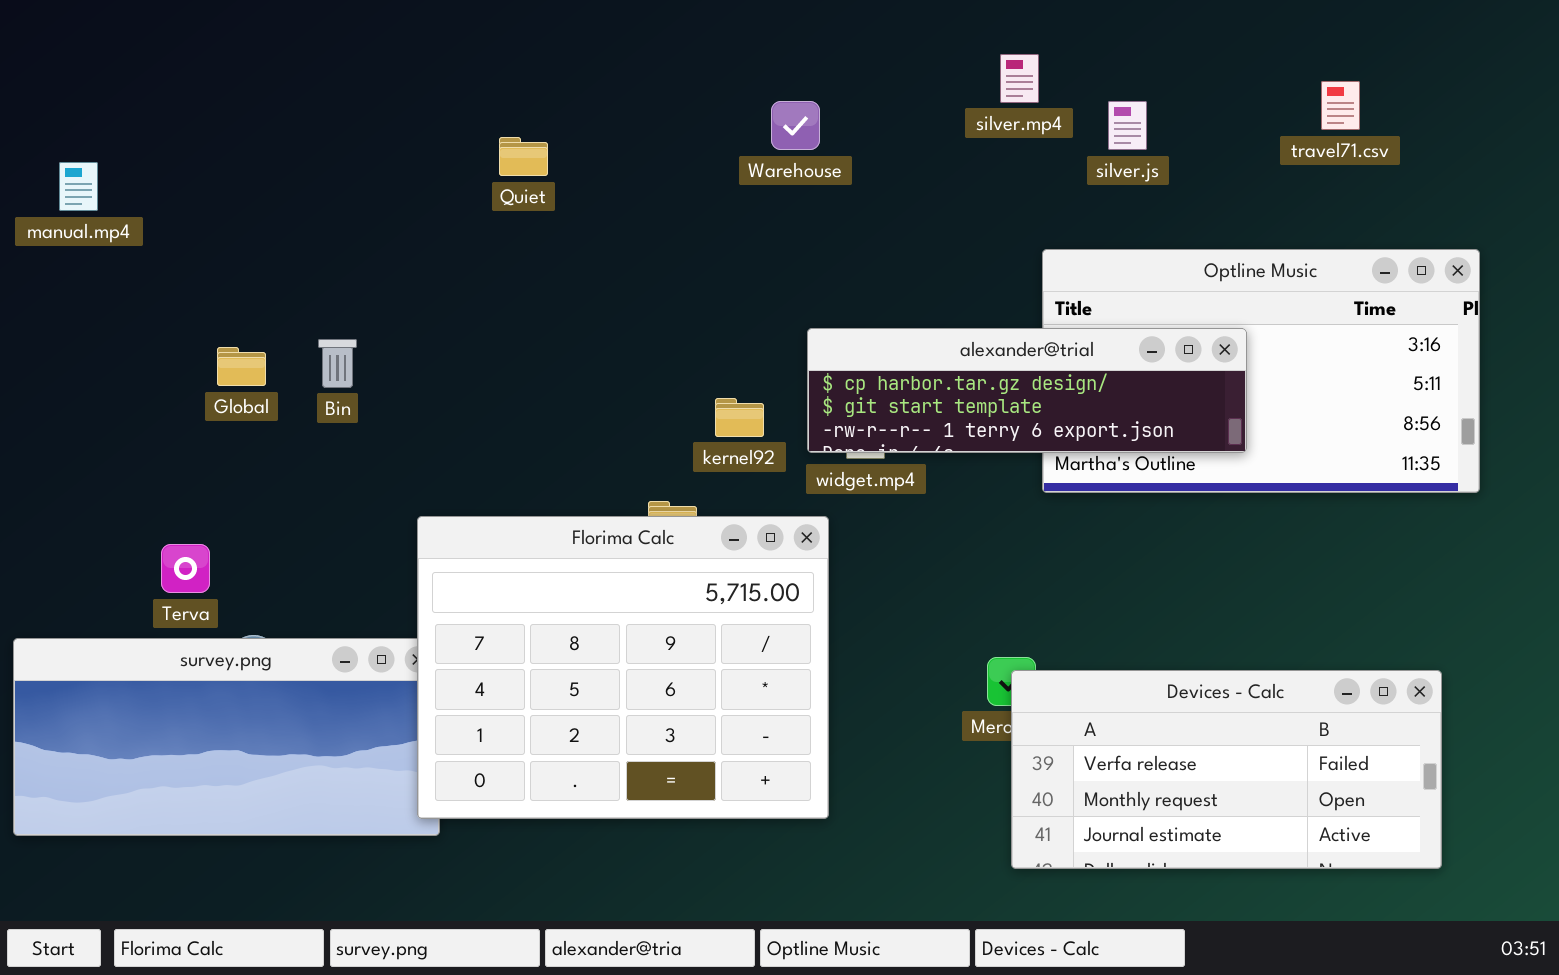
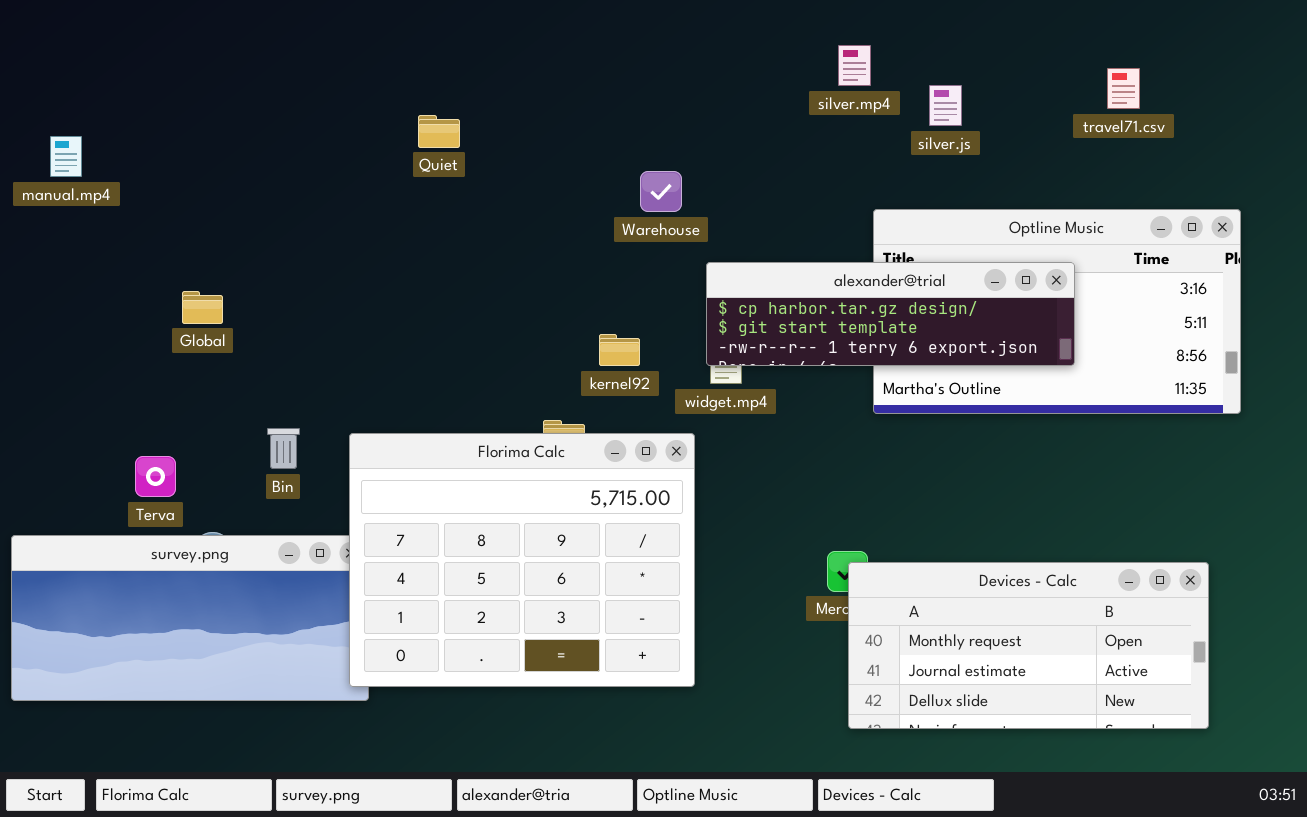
Warehouse: [771,101,820,150] -> [640,171,682,212], moved
alexander@trial: [807,328,1247,453] -> [706,262,1075,366], moved
Bin: [318,339,357,388] -> [267,428,300,469], moved
Devices - Calc: [1011,670,1442,869] -> [848,562,1209,729], scrolled down 1 row

